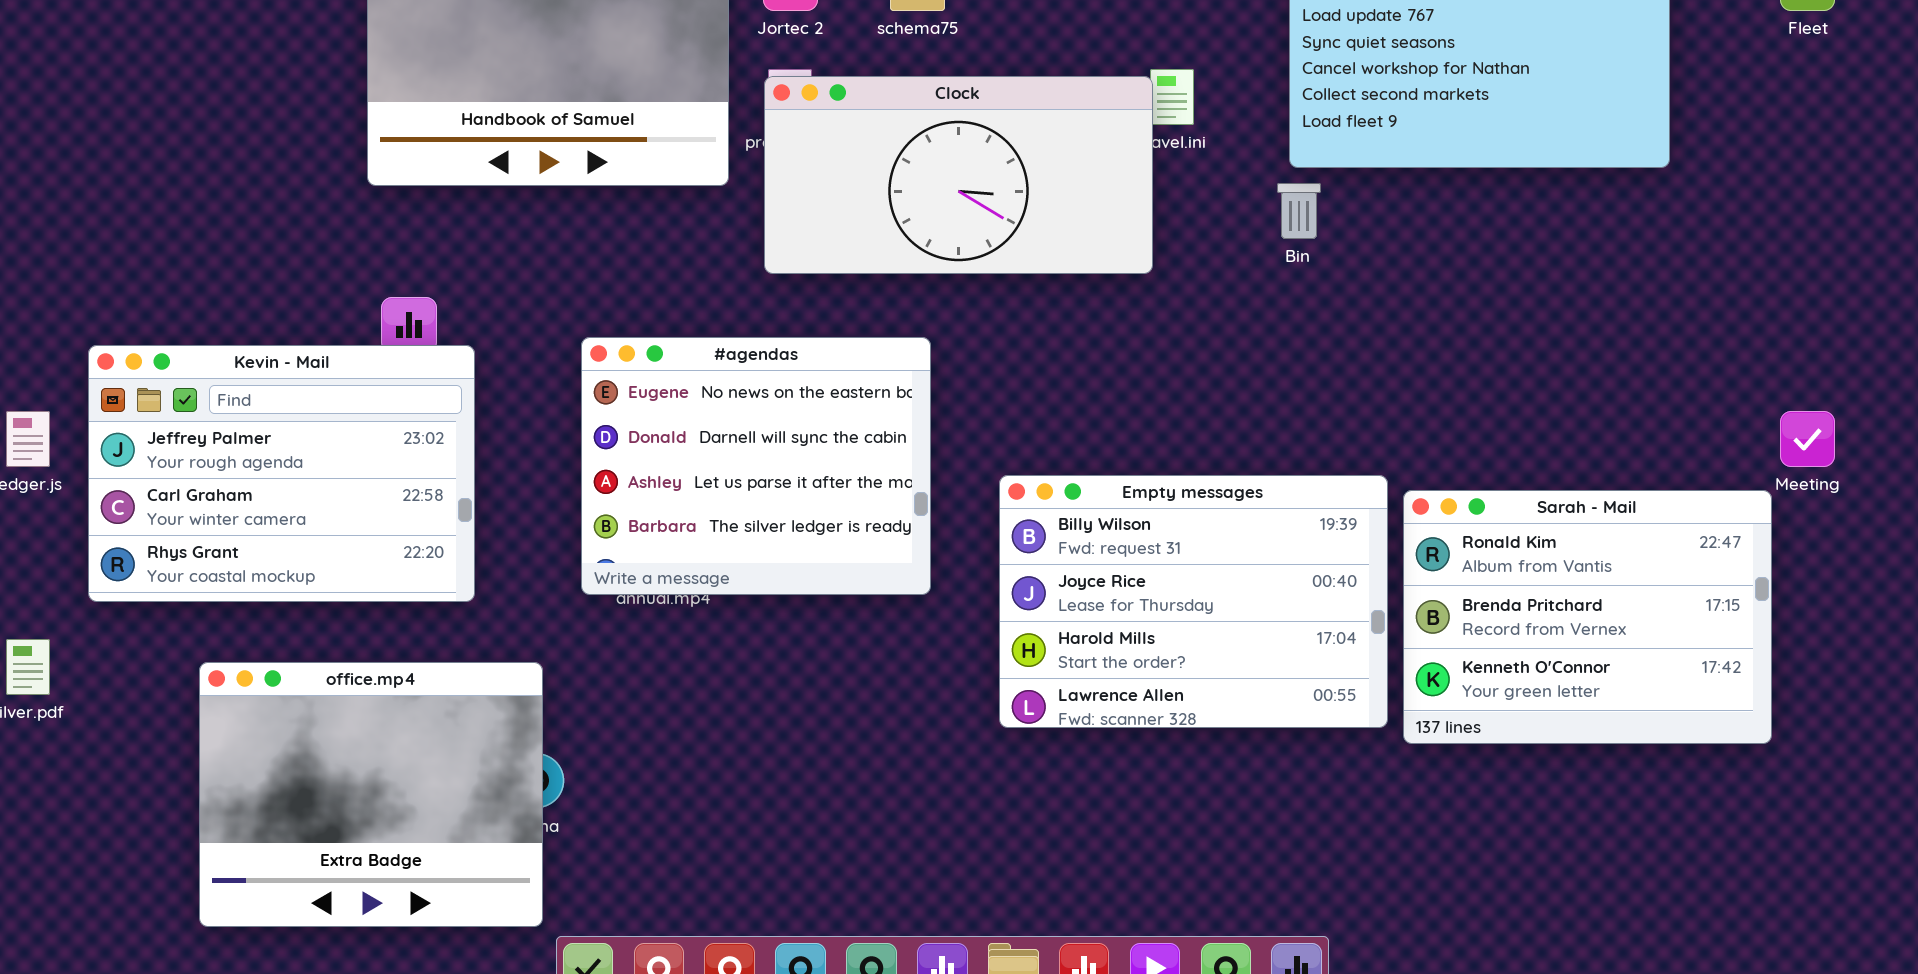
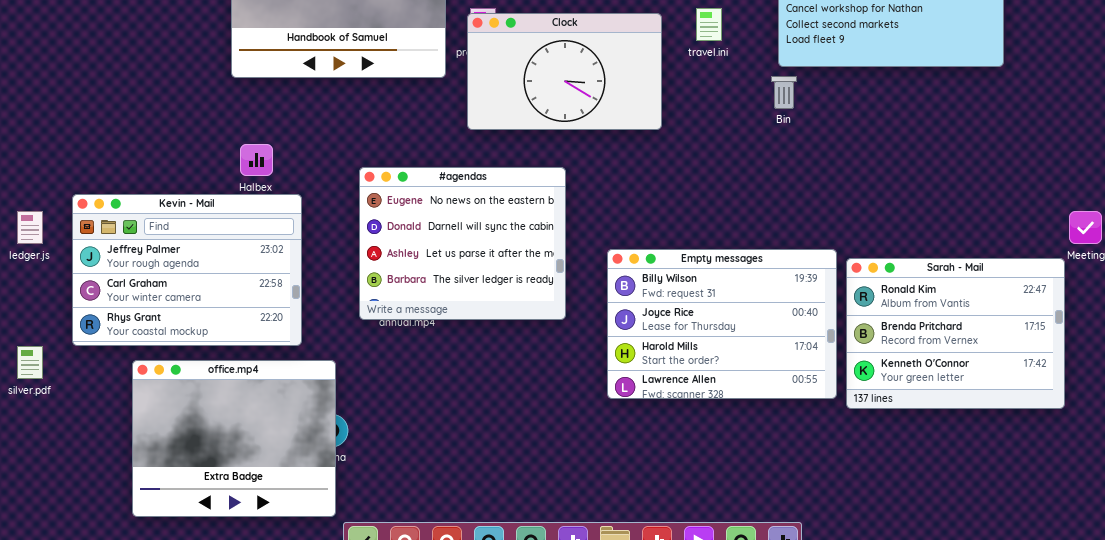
Clock: [764,76,1153,274] -> [467,13,662,130], resized
Kevin - Mail: [88,345,475,602] -> [72,194,302,346], moved

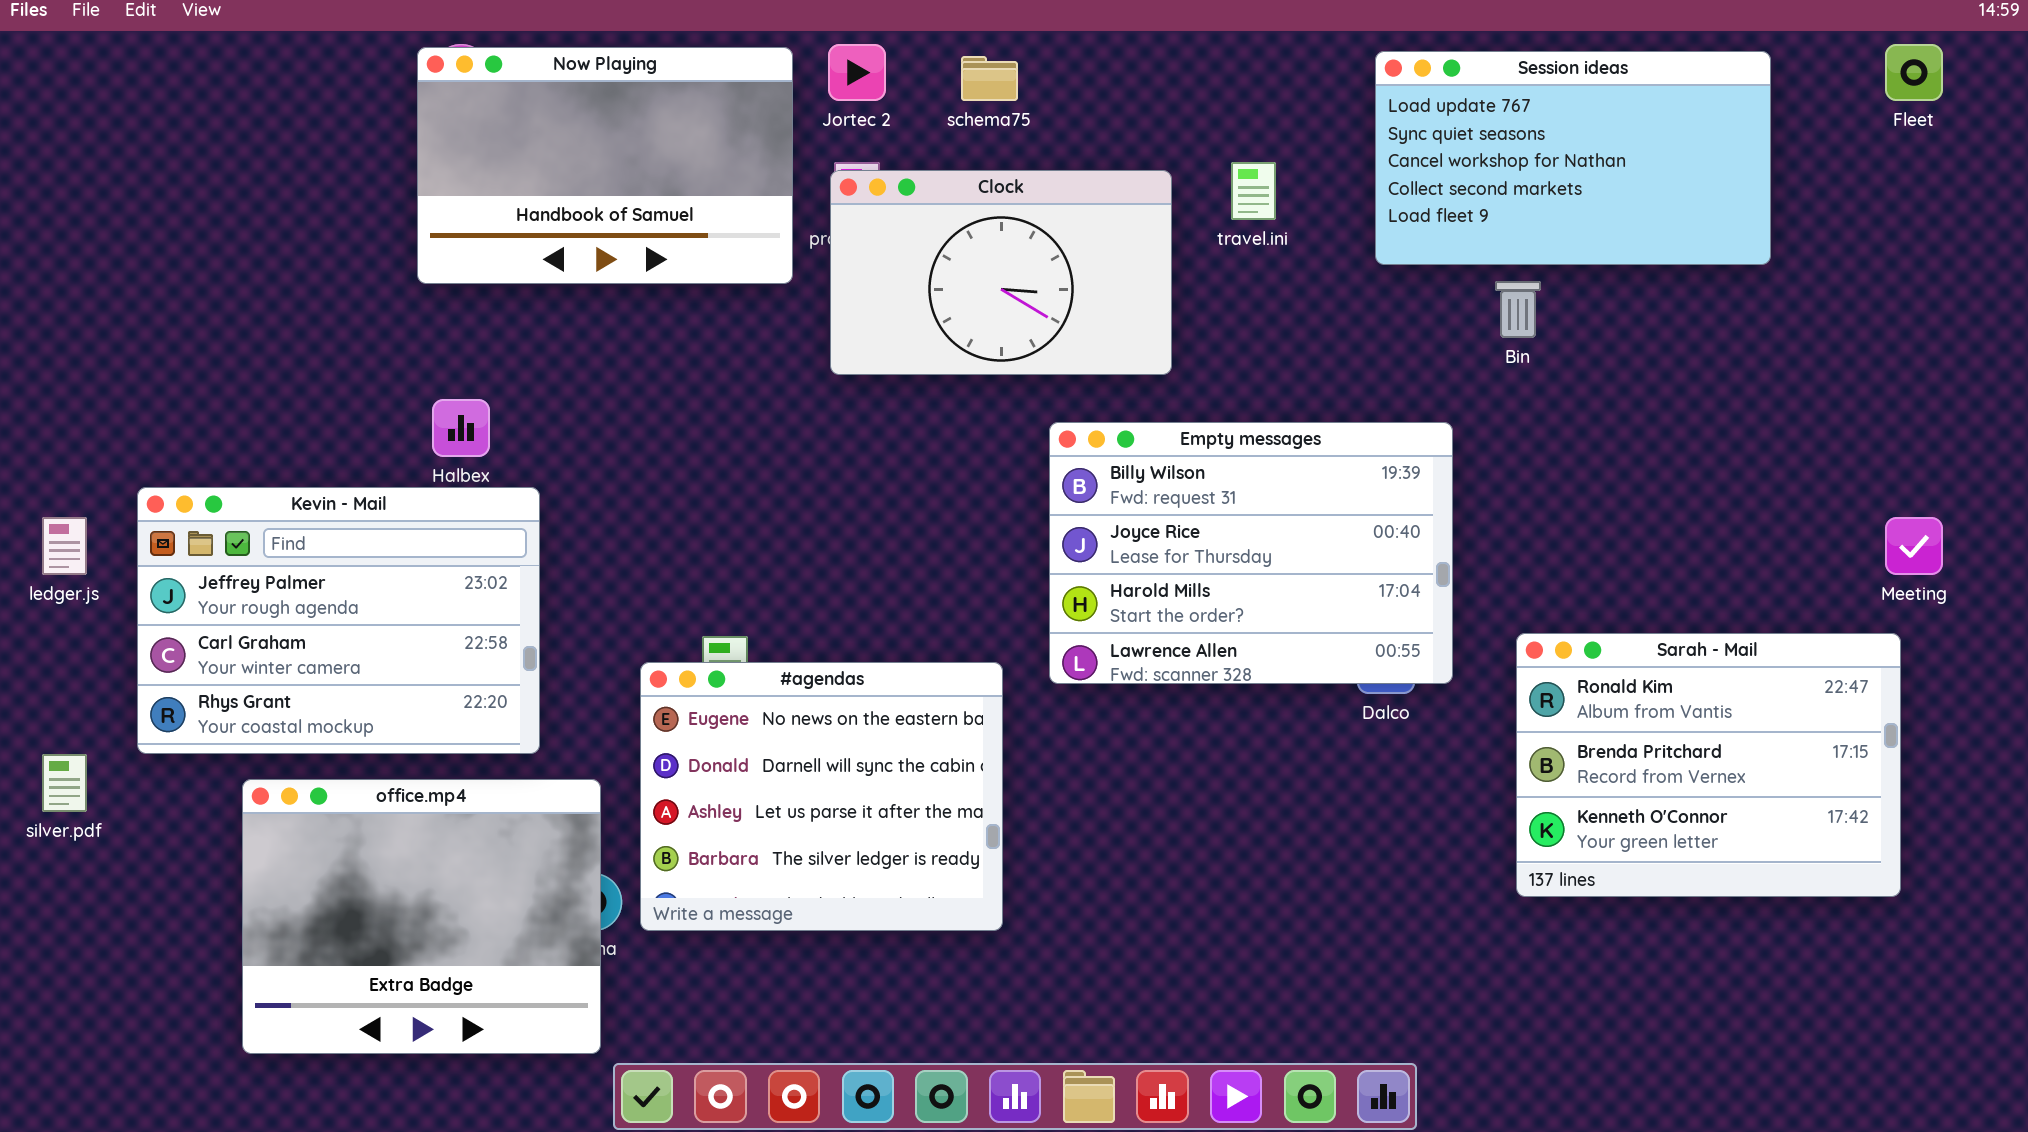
Bin: [771,76,797,109] -> [1495,281,1541,338], moved
#agendas: [359,167,566,320] -> [640,662,1003,931], moved
Empty messages: [607,249,837,399] -> [1049,422,1453,684], moved
Sarah - Mail: [846,258,1065,409] -> [1516,633,1901,897], moved

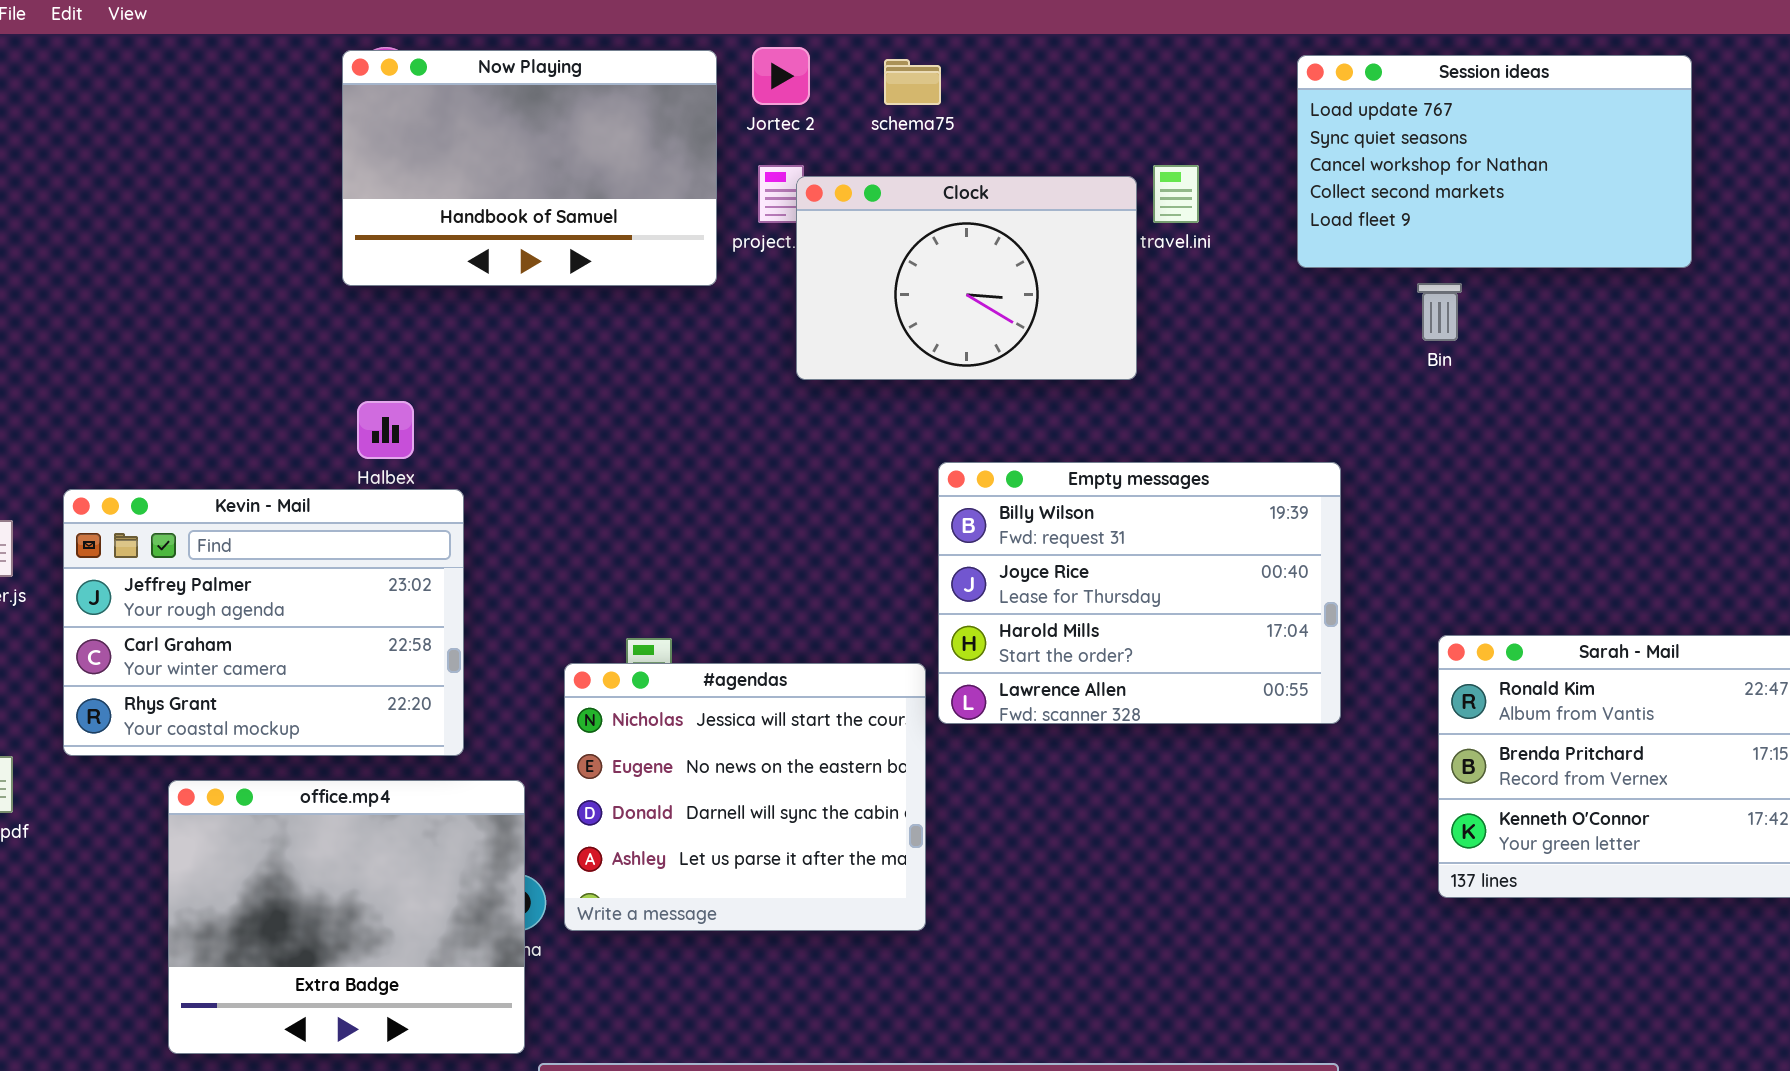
Clock: [830,170,1172,375] -> [796,176,1137,380], moved
Empty messages: [1049,422,1453,684] -> [938,462,1341,724], moved
#agendas: [640,662,1003,931] -> [564,663,926,931], scrolled up 1 row

